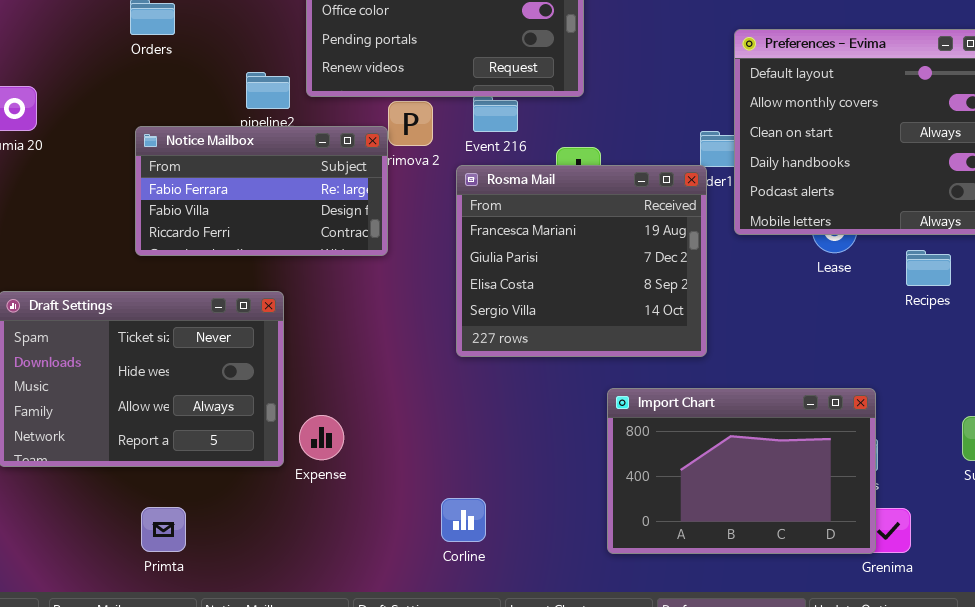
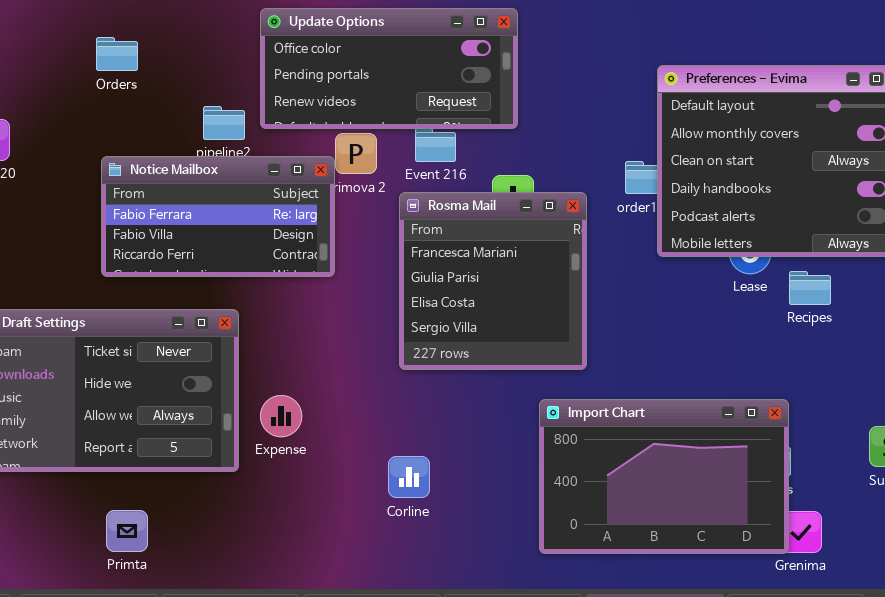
Rosma Mail: [456,165,707,357] -> [399,192,587,370], resized
Recipes: [906,250,951,286] -> [789,271,831,305], moved
Expense: [299,415,344,460] -> [260,395,302,437], moved
Corline: [441,498,486,542] -> [388,456,430,498], moved

